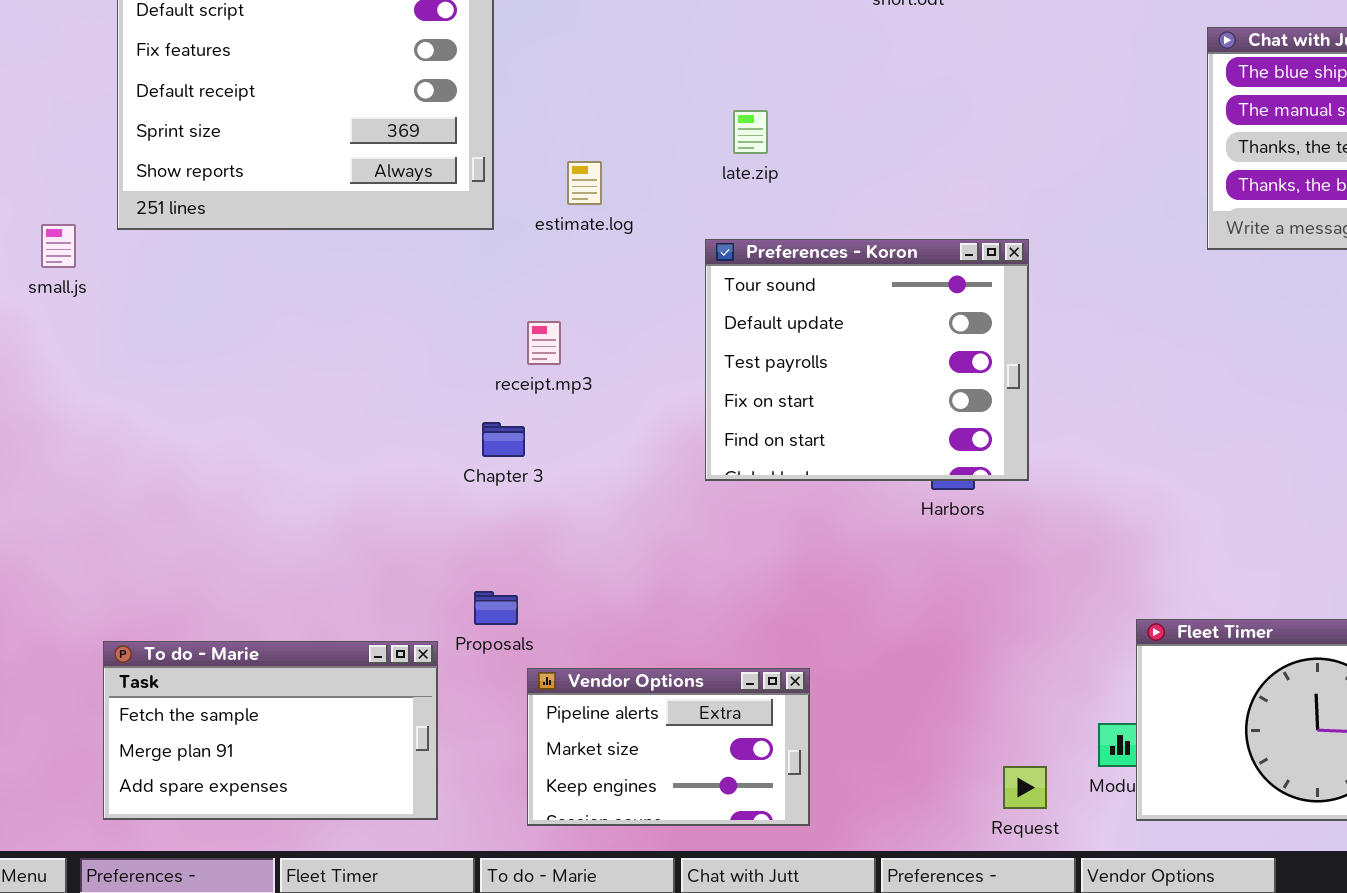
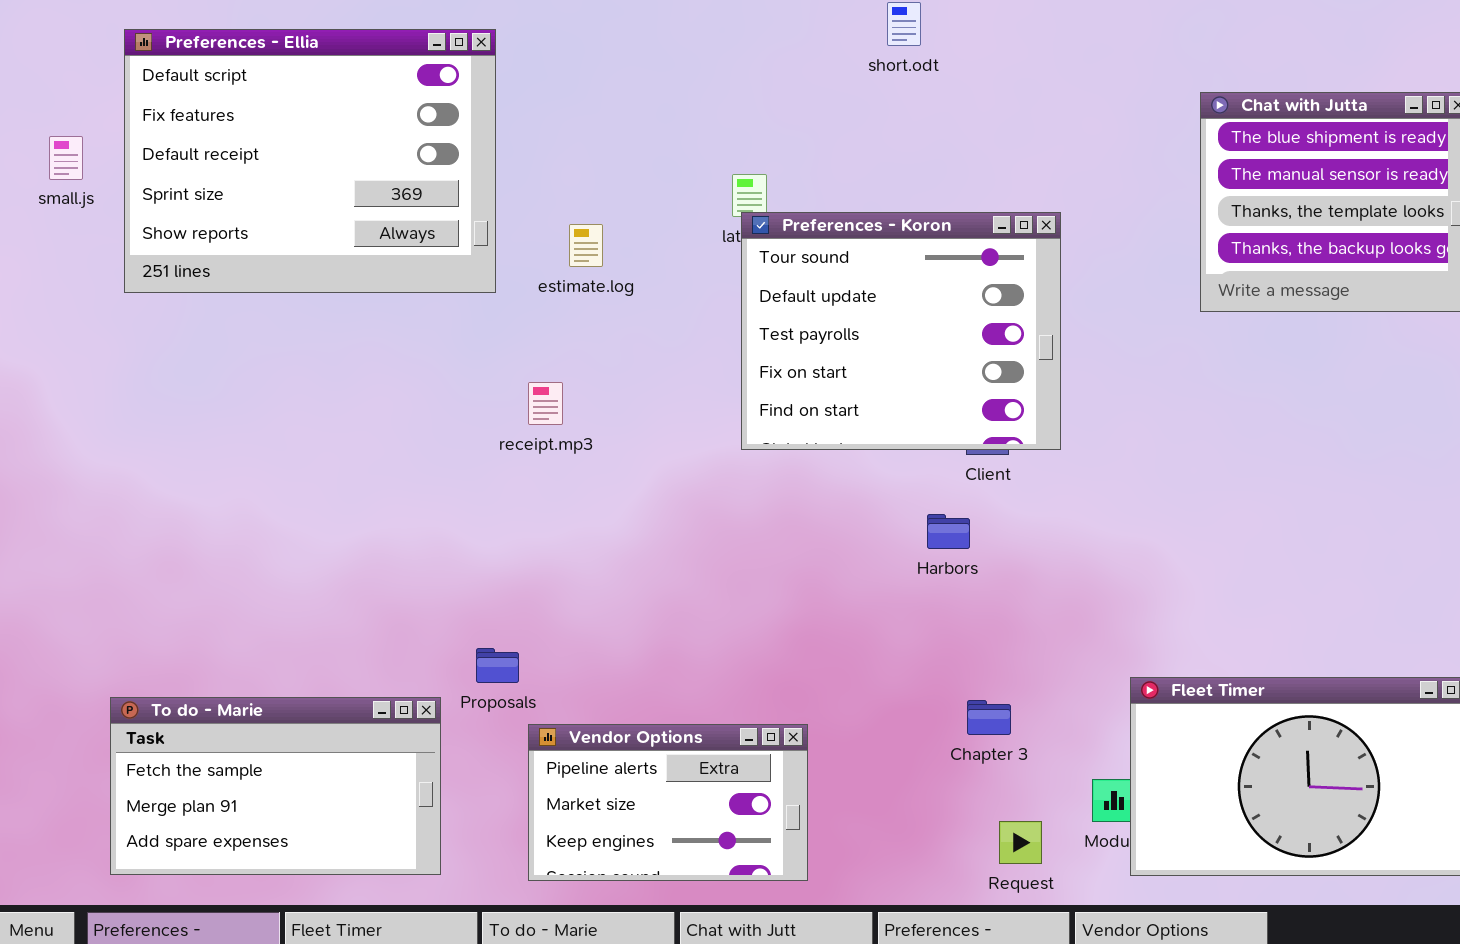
small.js: [41,224,76,268] -> [49,136,83,180], moved
Preferences - Koron: [705,239,1029,481] -> [741,212,1061,450], moved
Chapter 3: [482,422,525,457] -> [967,700,1011,735], moved

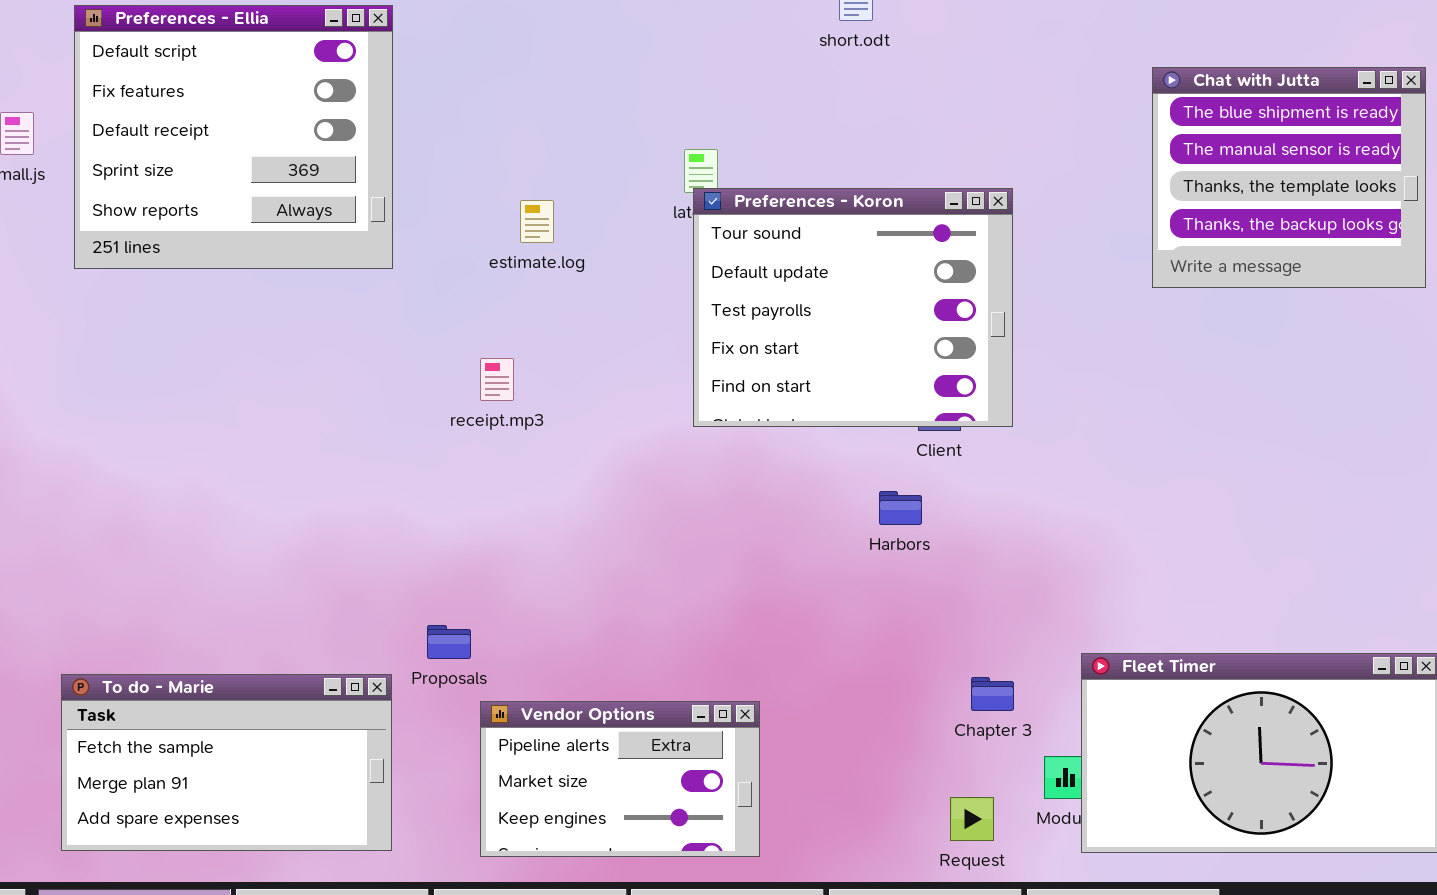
Preferences - Ellia: [124,29,496,293] -> [74,5,393,269], resized
Chapter 3: [967,700,1011,735] -> [971,677,1014,711], moved

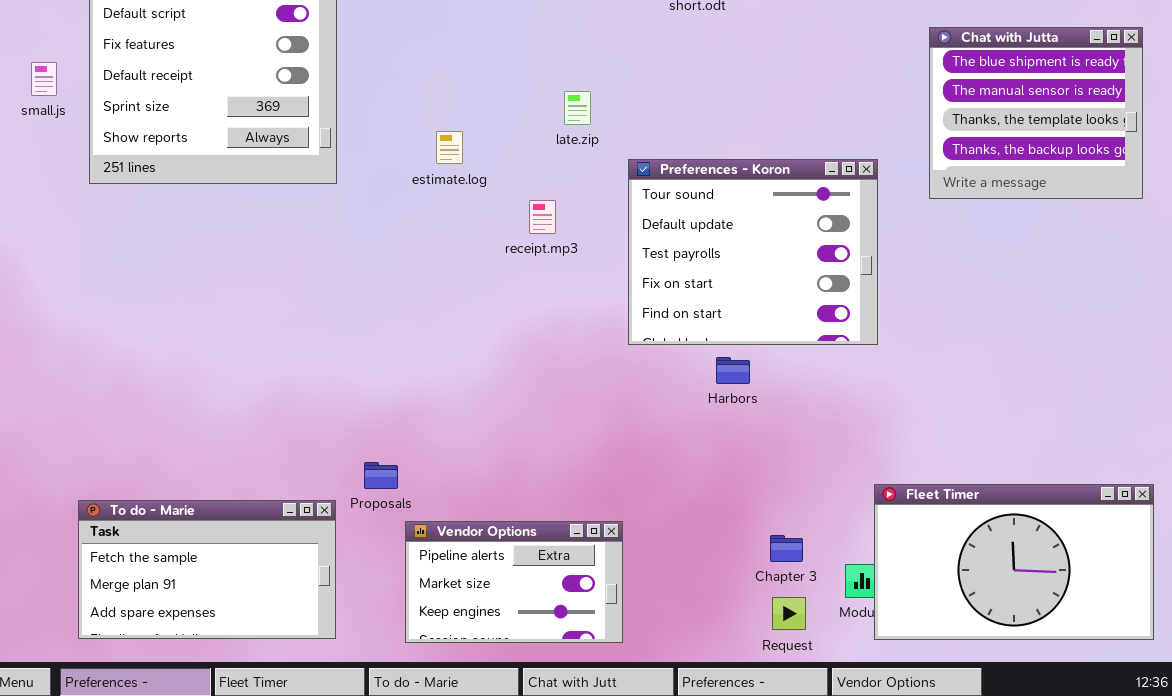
Preferences - Koron: [693,188,1013,427] -> [628,159,878,345], moved
receipt.mp3: [480,358,514,401] -> [529,200,556,234], moved
Chapter 3: [971,677,1014,711] -> [770,535,803,562], moved

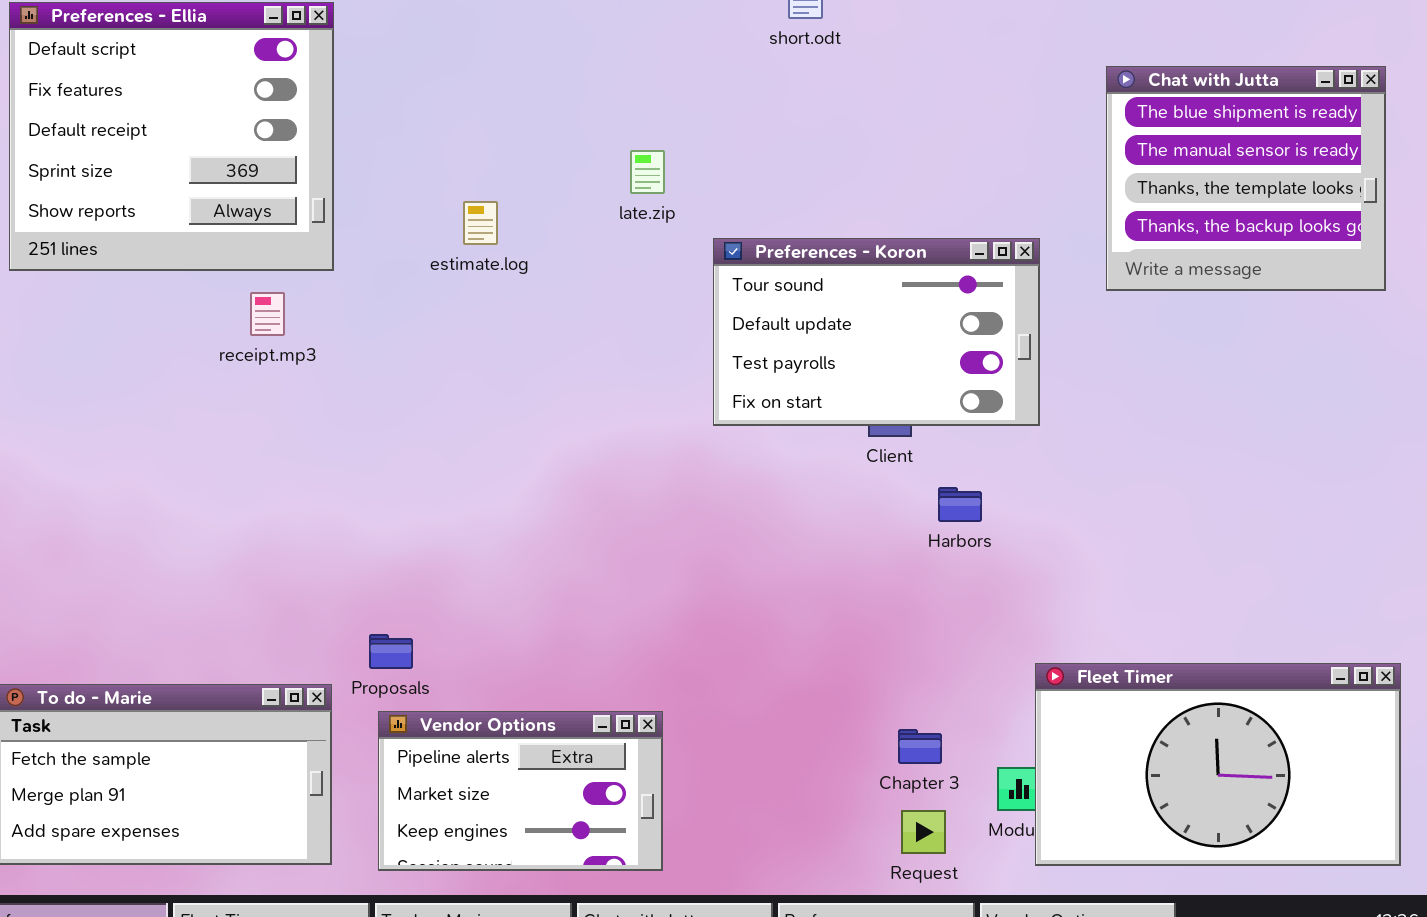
Preferences - Koron: [628,159,878,345] -> [713,238,1040,426], resized
receipt.mp3: [529,200,556,234] -> [250,292,285,336], moved
Harbors: [716,357,750,384] -> [938,487,982,522], moved
Vendor Options: [405,521,623,643] -> [378,711,663,871], moved

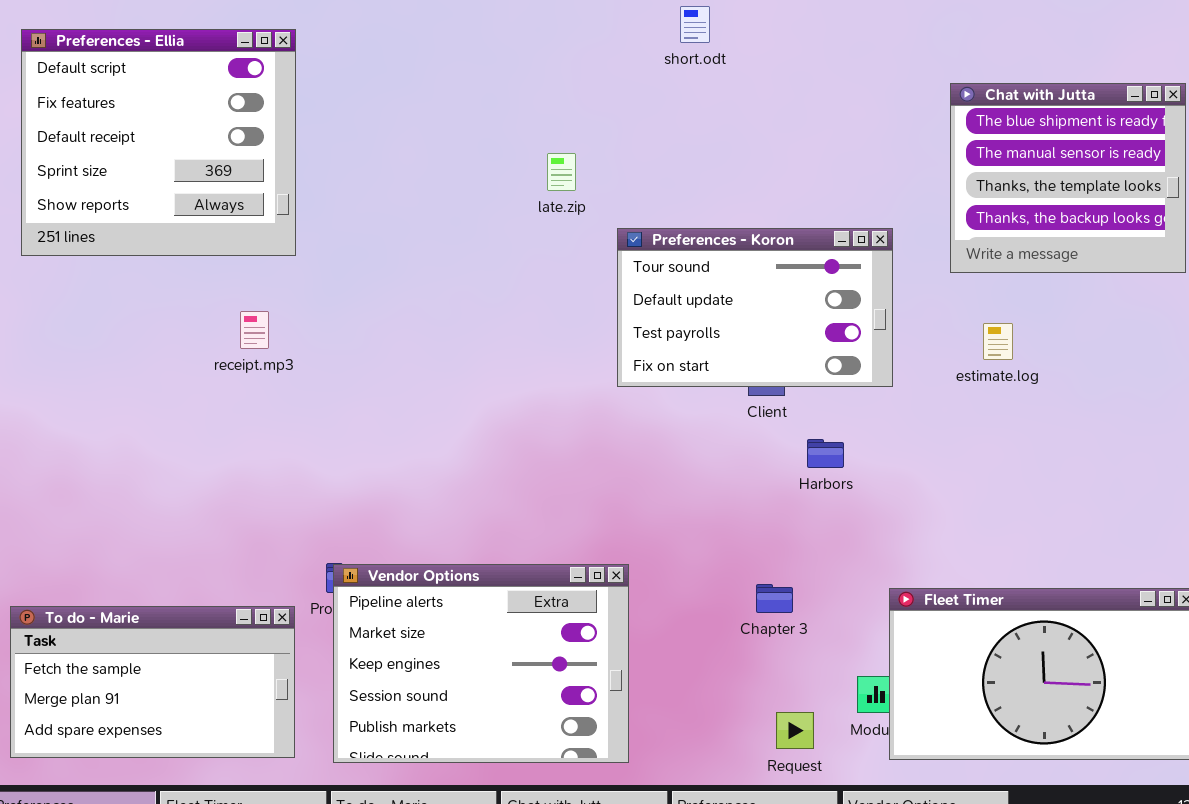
estimate.log: [463,201,498,245] -> [983,323,1013,360], moved
receipt.mp3: [250,292,285,336] -> [240,311,269,349], moved
Vendor Options: [378,711,663,871] -> [333,564,629,763], resized
Chapter 3: [898,729,942,764] -> [756,584,793,613], moved

